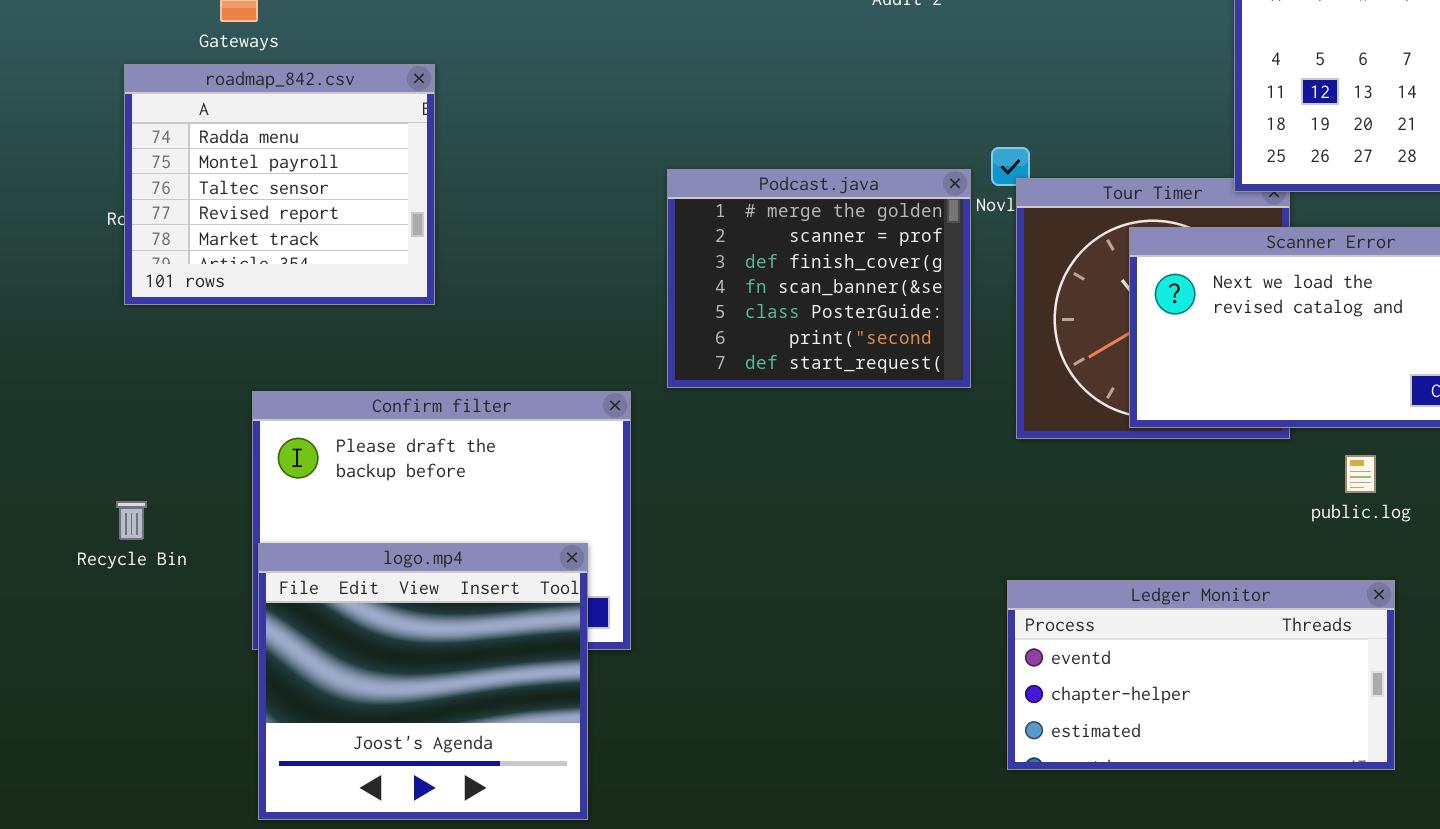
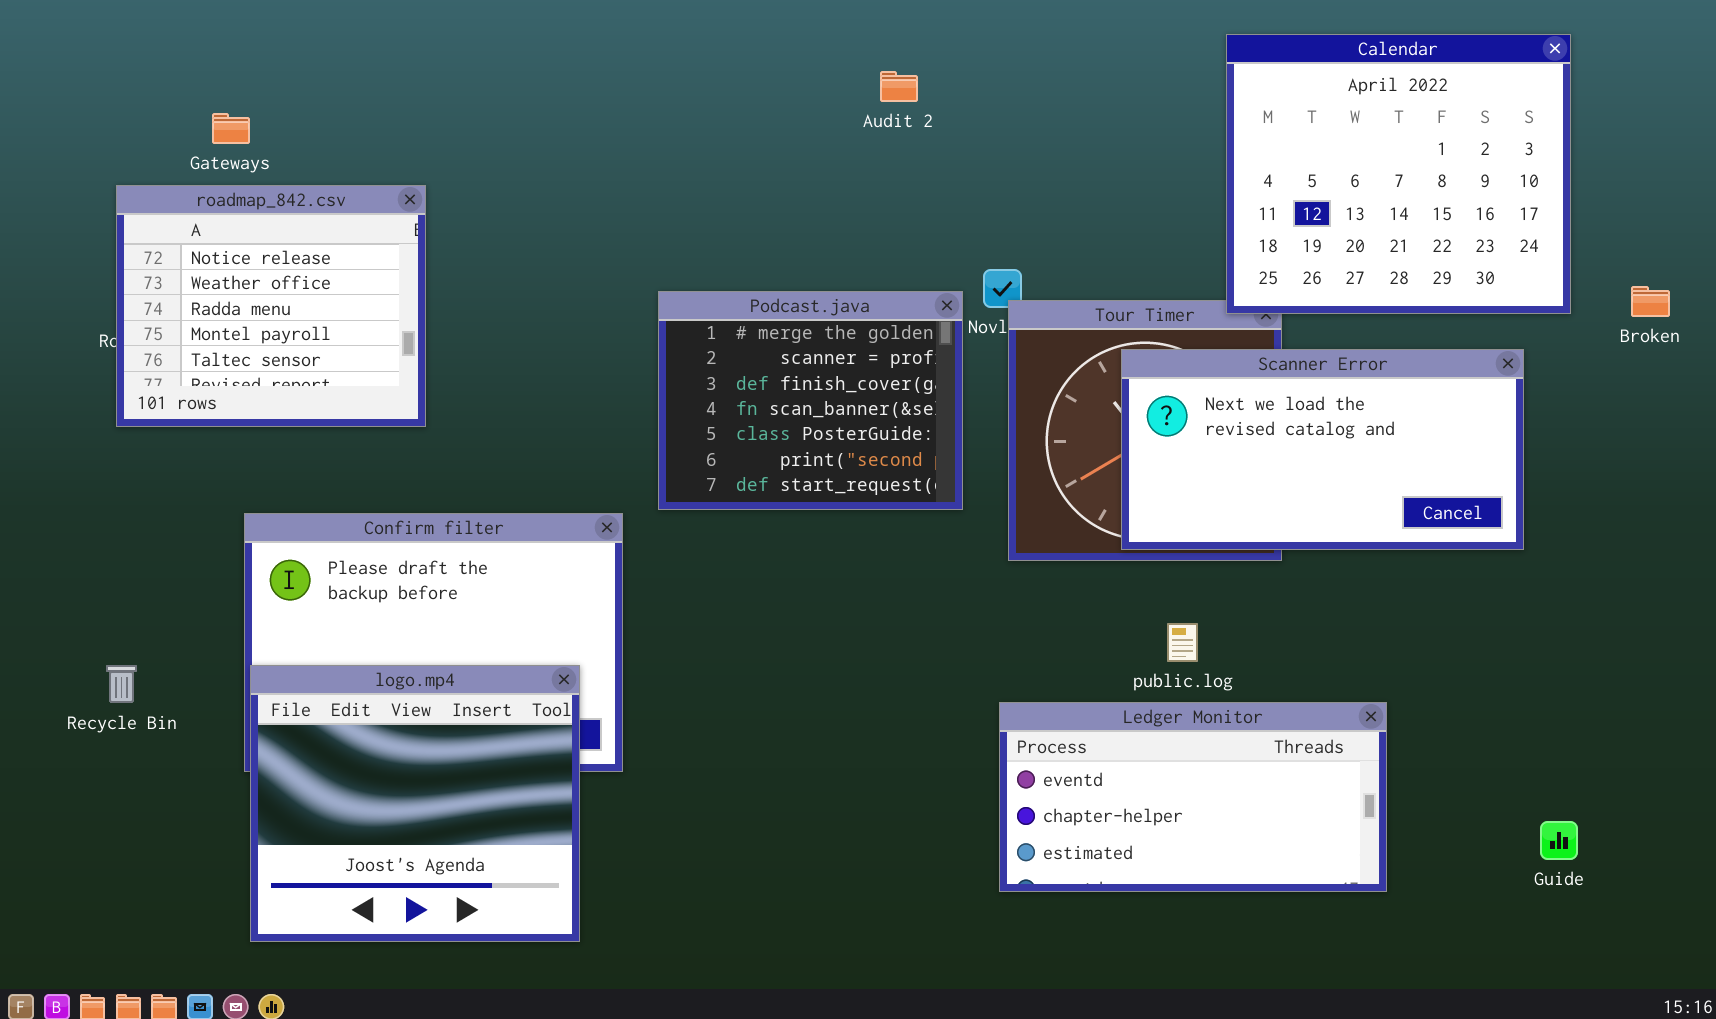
roadmap_842.csv: [124,64,435,305] -> [116,185,426,427], scrolled up 2 rows
public.log: [1345,455,1376,493] -> [1167,623,1198,662], moved
Recycle Bin: [116,501,147,540] -> [106,665,137,703], moved

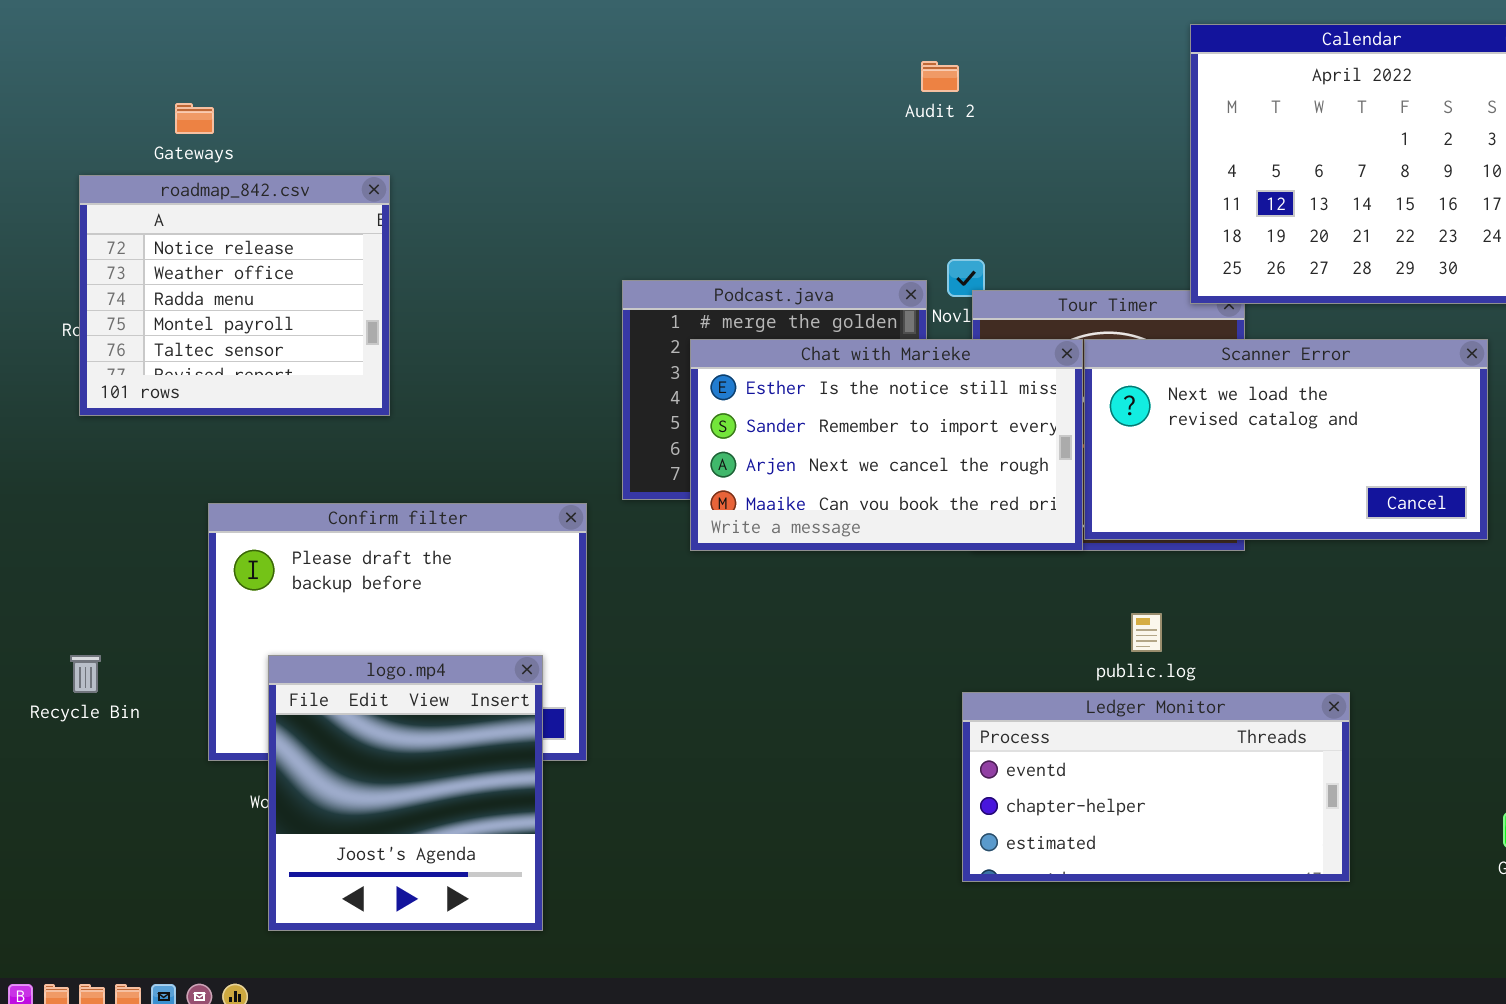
Audit 2: [880,71,918,102] -> [921,61,959,92], moved
Chat with Marieke: none -> [690,339,1083,551], opened
logo.mp4: [250,665,580,942] -> [268,655,543,931], resized

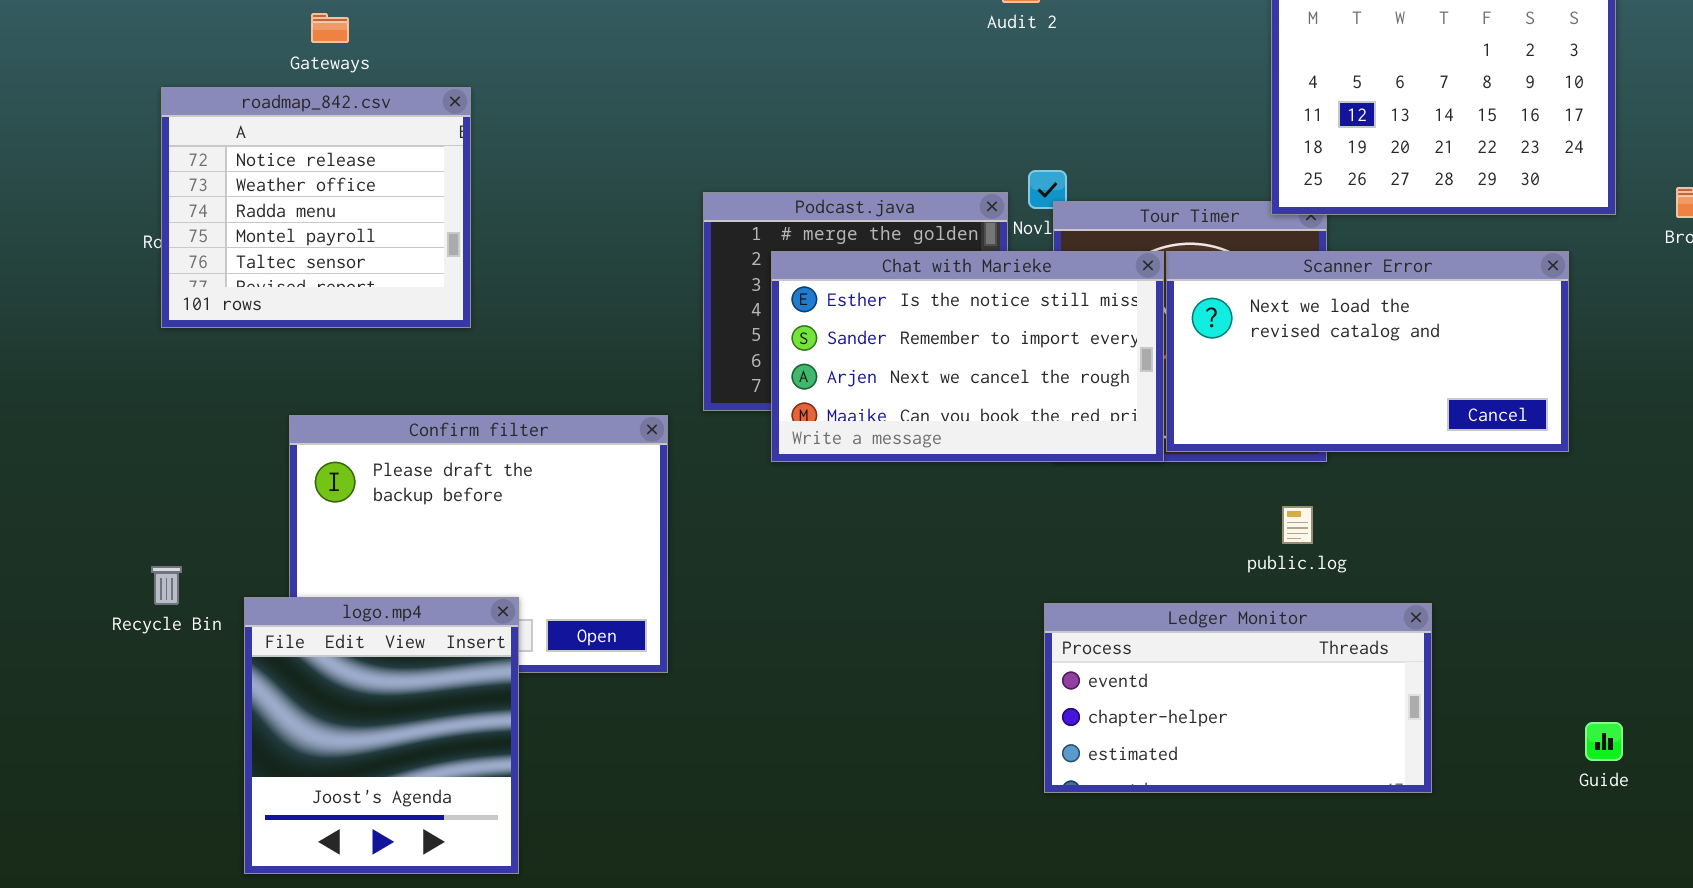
Gateways: [175,103,214,134] -> [311,13,349,43], moved
public.log: [1131,613,1162,652] -> [1282,506,1313,544], moved
logo.mp4: [268,655,543,931] -> [244,597,519,874], moved

